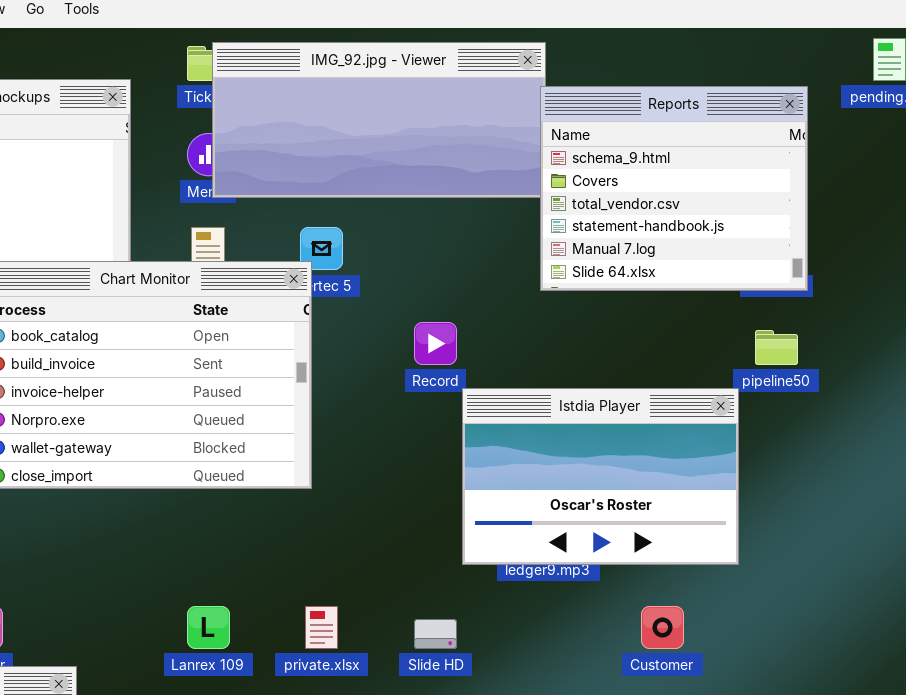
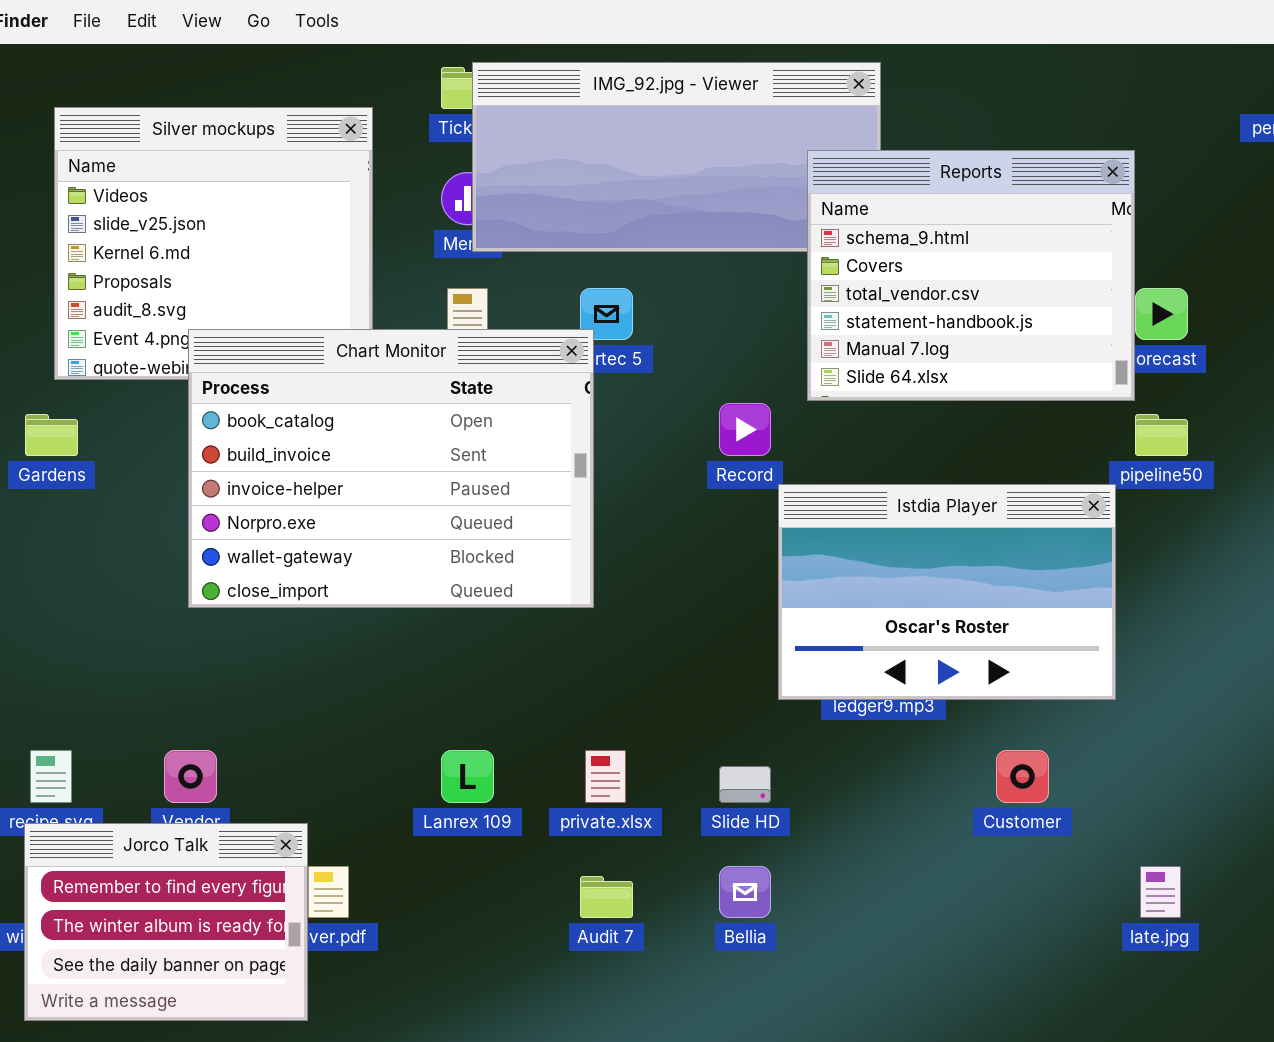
Reports: [540,86,808,291] -> [807,150,1135,401], moved

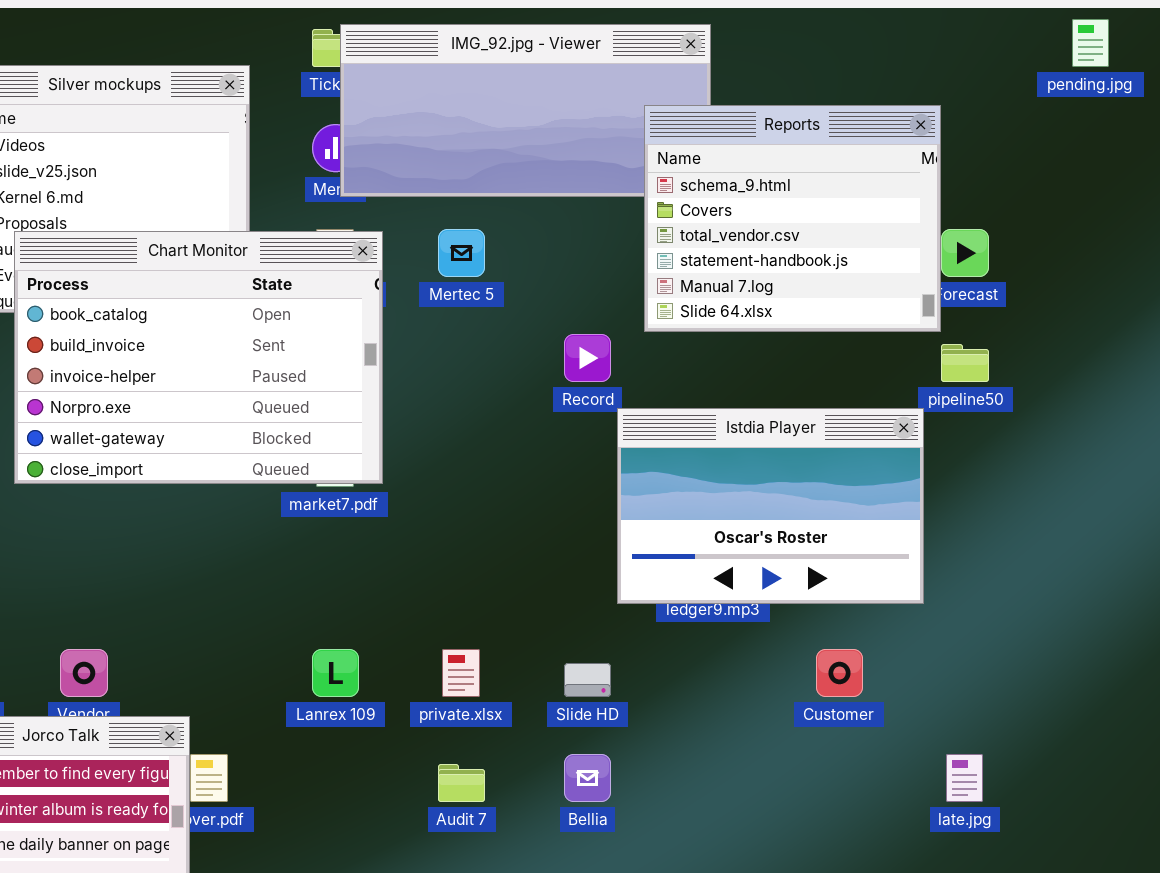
Chart Monitor: [188,329,594,608] -> [14,231,383,484], moved

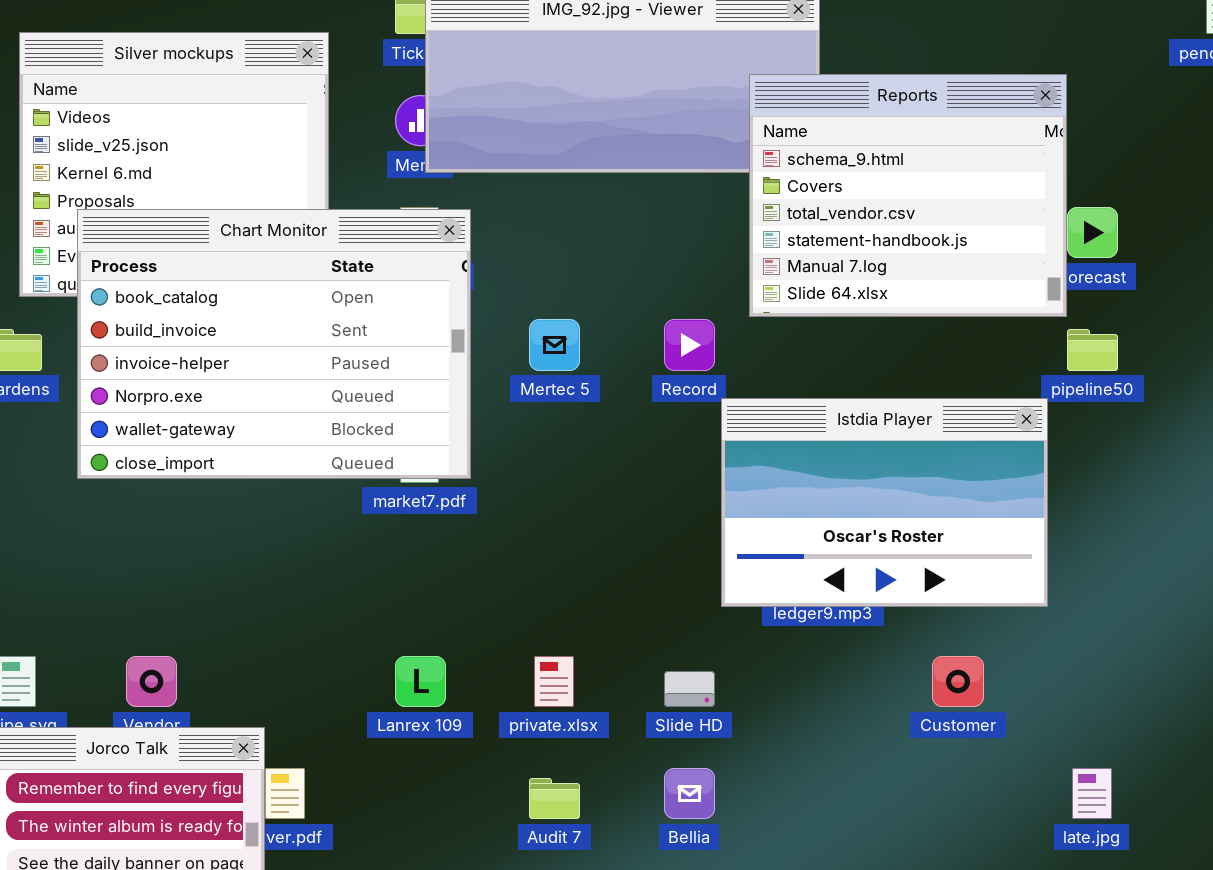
Mertec 5: [438,229,485,277] -> [529,319,580,371], moved

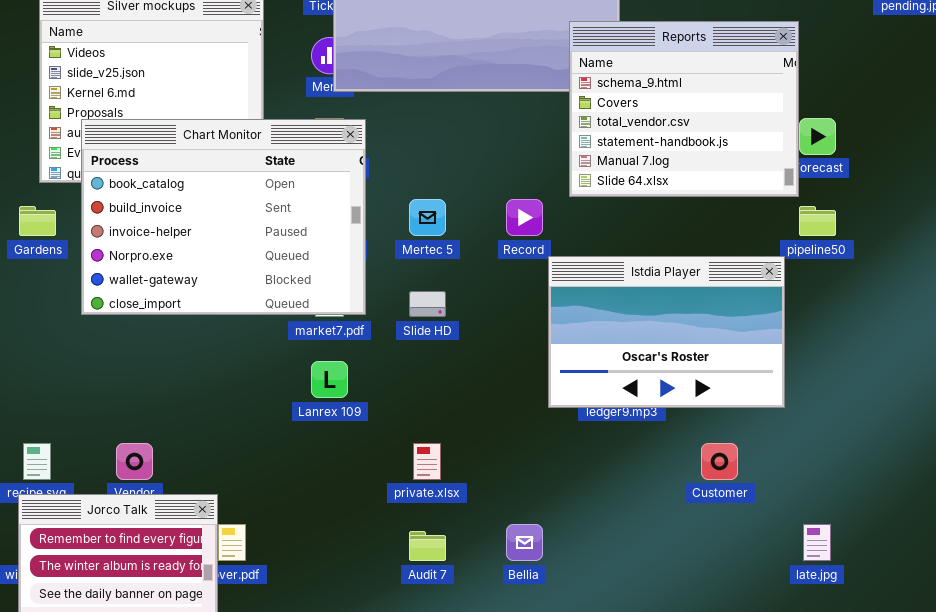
Lanrex 109: [395,656,446,707] -> [311,361,348,398], moved
Slide HD: [664,671,715,707] -> [409,291,446,317], moved

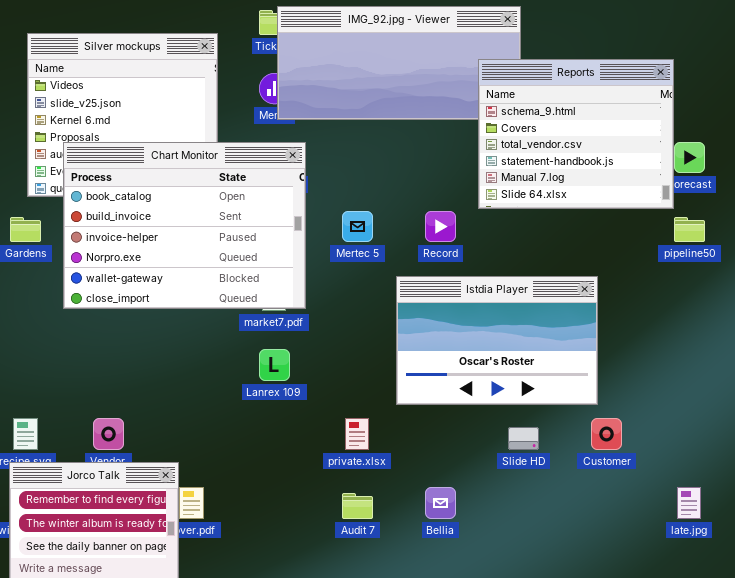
Istdia Player: [548,256,785,408] -> [396,276,598,405], moved
Slide HD: [409,291,446,317] -> [508,427,539,450], moved

